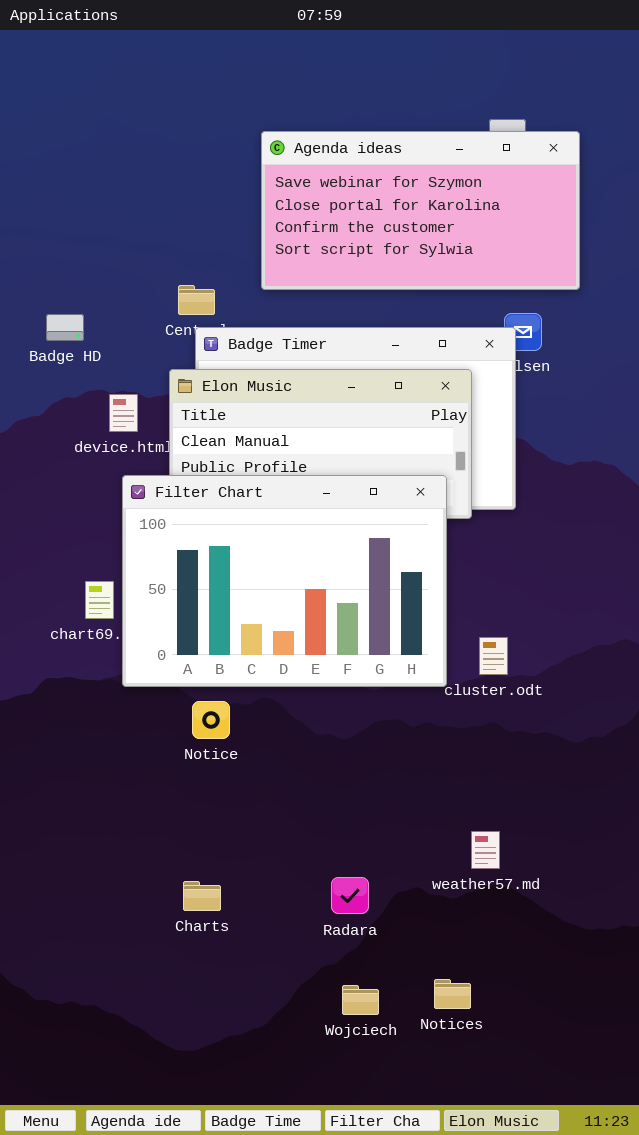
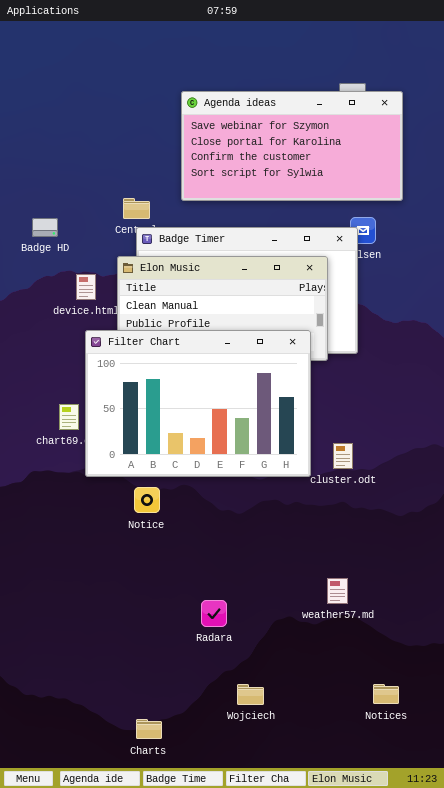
Radara: [331,877,369,914] -> [201,600,227,627], moved
Charts: [183,881,221,911] -> [136,719,162,739], moved
Notices: [434,979,471,1009] -> [373,684,399,704], moved

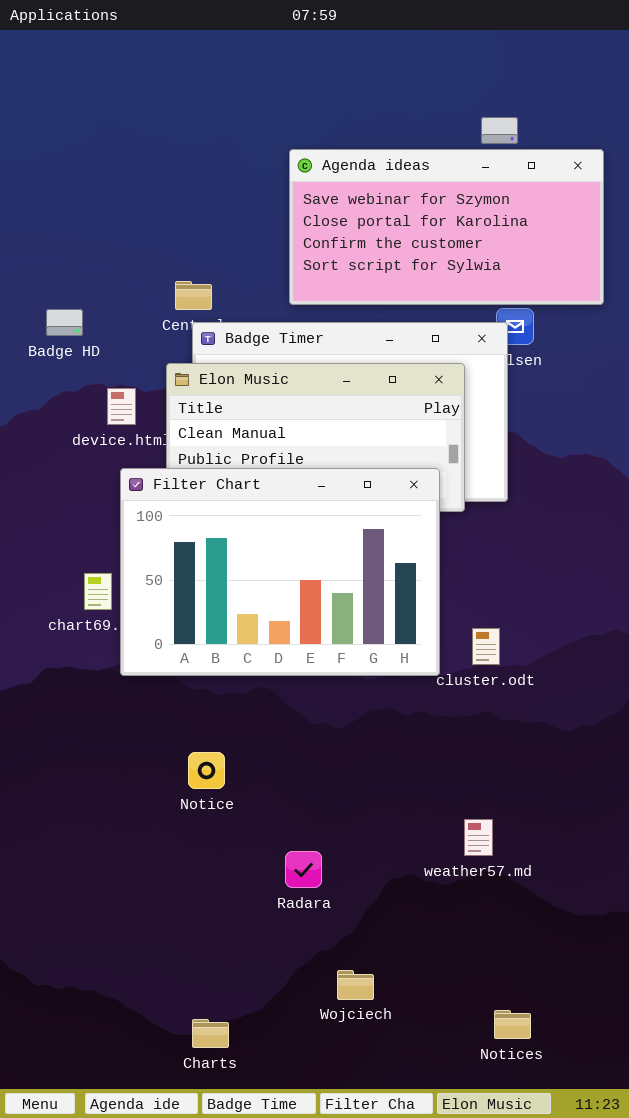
Agenda ideas: [181,91,403,201] -> [289,149,604,305], moved
Notice: [134,487,160,513] -> [188,752,225,789], moved
Notices: [373,684,399,704] -> [494,1010,531,1039], moved

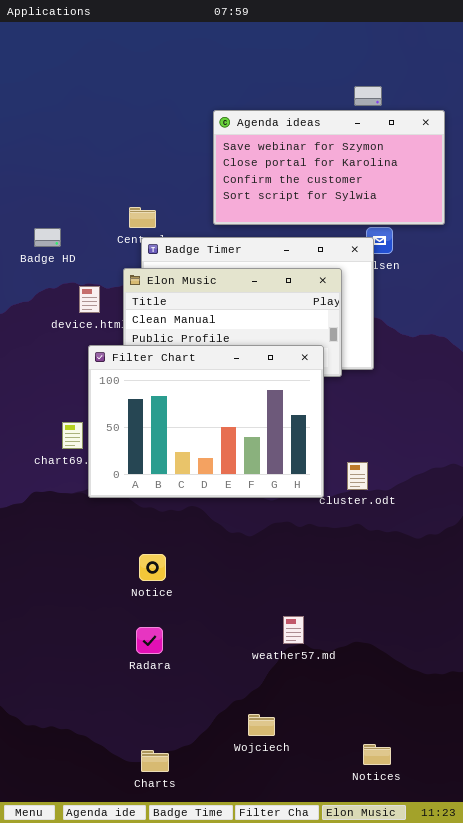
weather57.md: [464,819,493,856] -> [283,616,304,644], moved
Radara: [285,851,322,888] -> [136,627,163,654], moved

